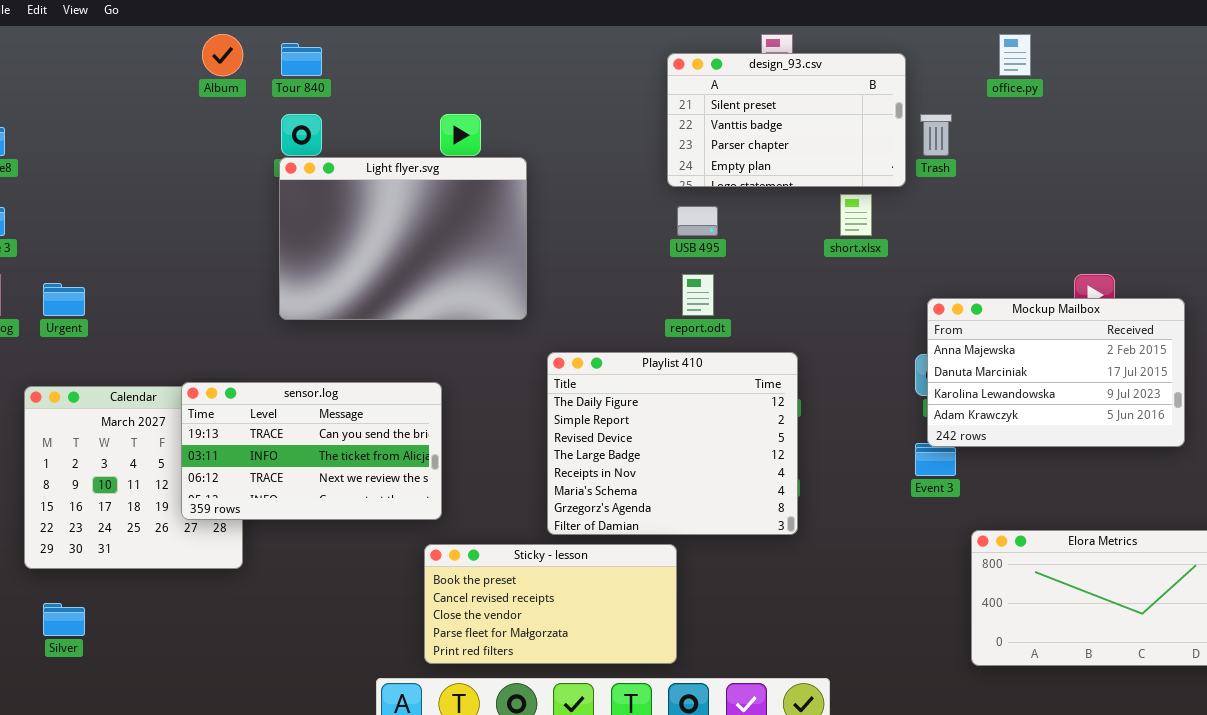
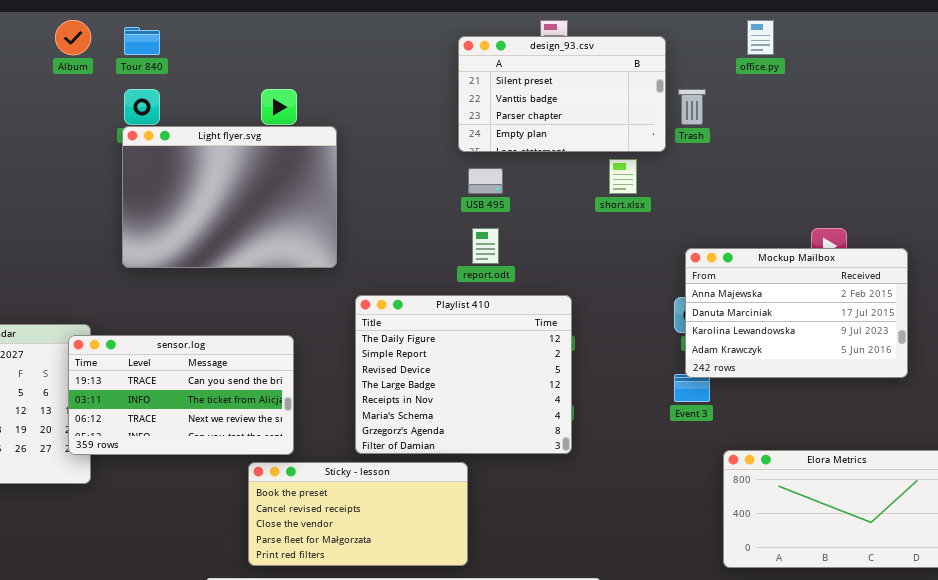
sensor.log: [181,382,442,520] -> [68,335,294,455], moved

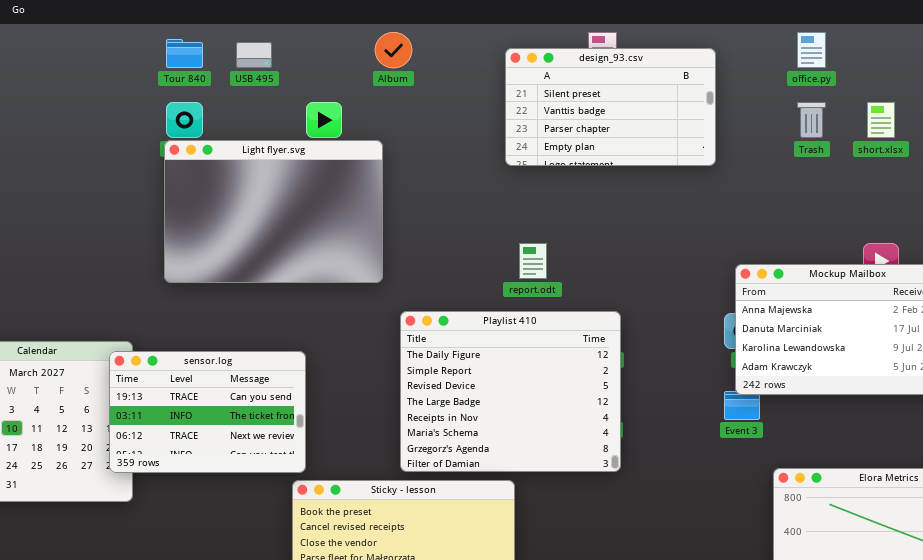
Album: [55,20,91,55] -> [375,32,412,68], moved
Trash: [678,89,706,125] -> [797,102,826,138], moved
short.xlsx: [609,159,637,194] -> [867,102,895,138], moved
USB 495: [468,168,503,194] -> [236,42,272,68], moved
sensor.log: [68,335,294,455] -> [109,351,306,473], resized

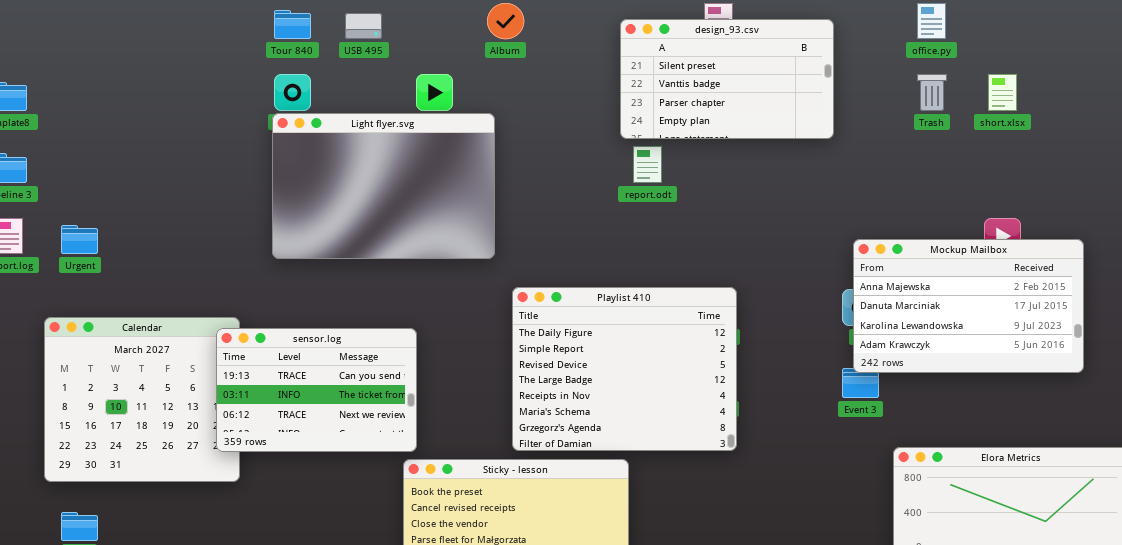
report.odt: [519,243,547,279] -> [633,146,662,183], moved

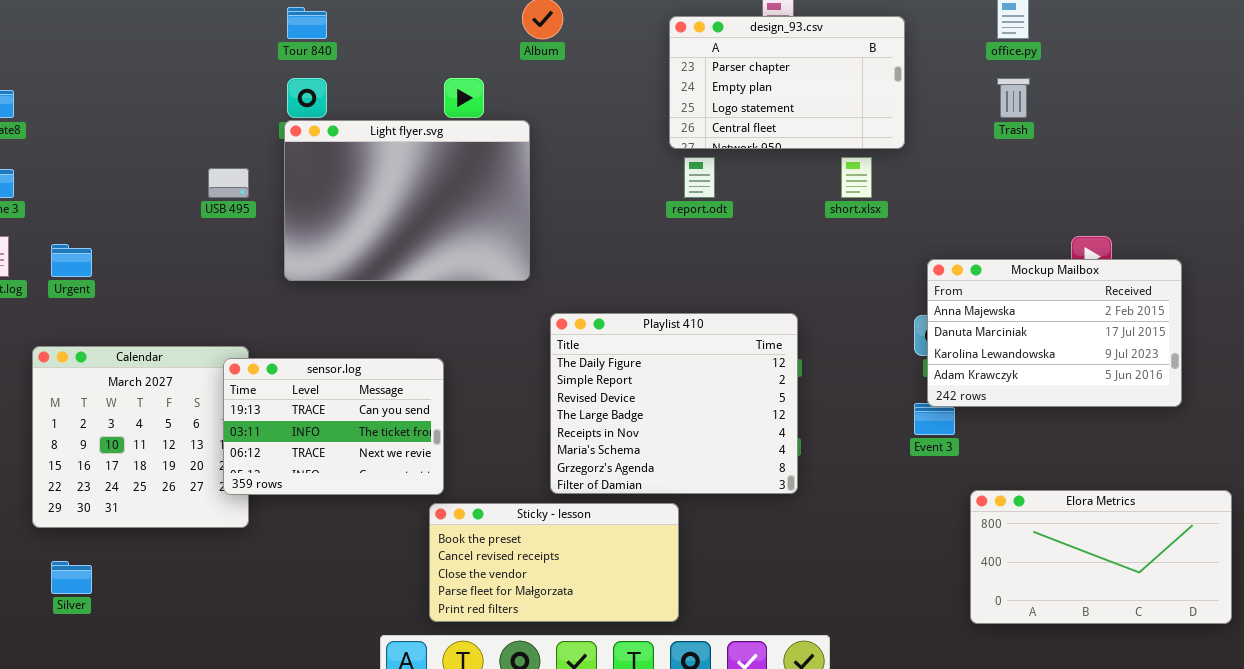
USB 495: [345,13,382,39] -> [208,168,249,198], moved
design_93.csv: [620,19,834,139] -> [669,16,905,149], scrolled down 2 rows
short.xlsx: [988,74,1017,111] -> [841,157,872,198], moved

